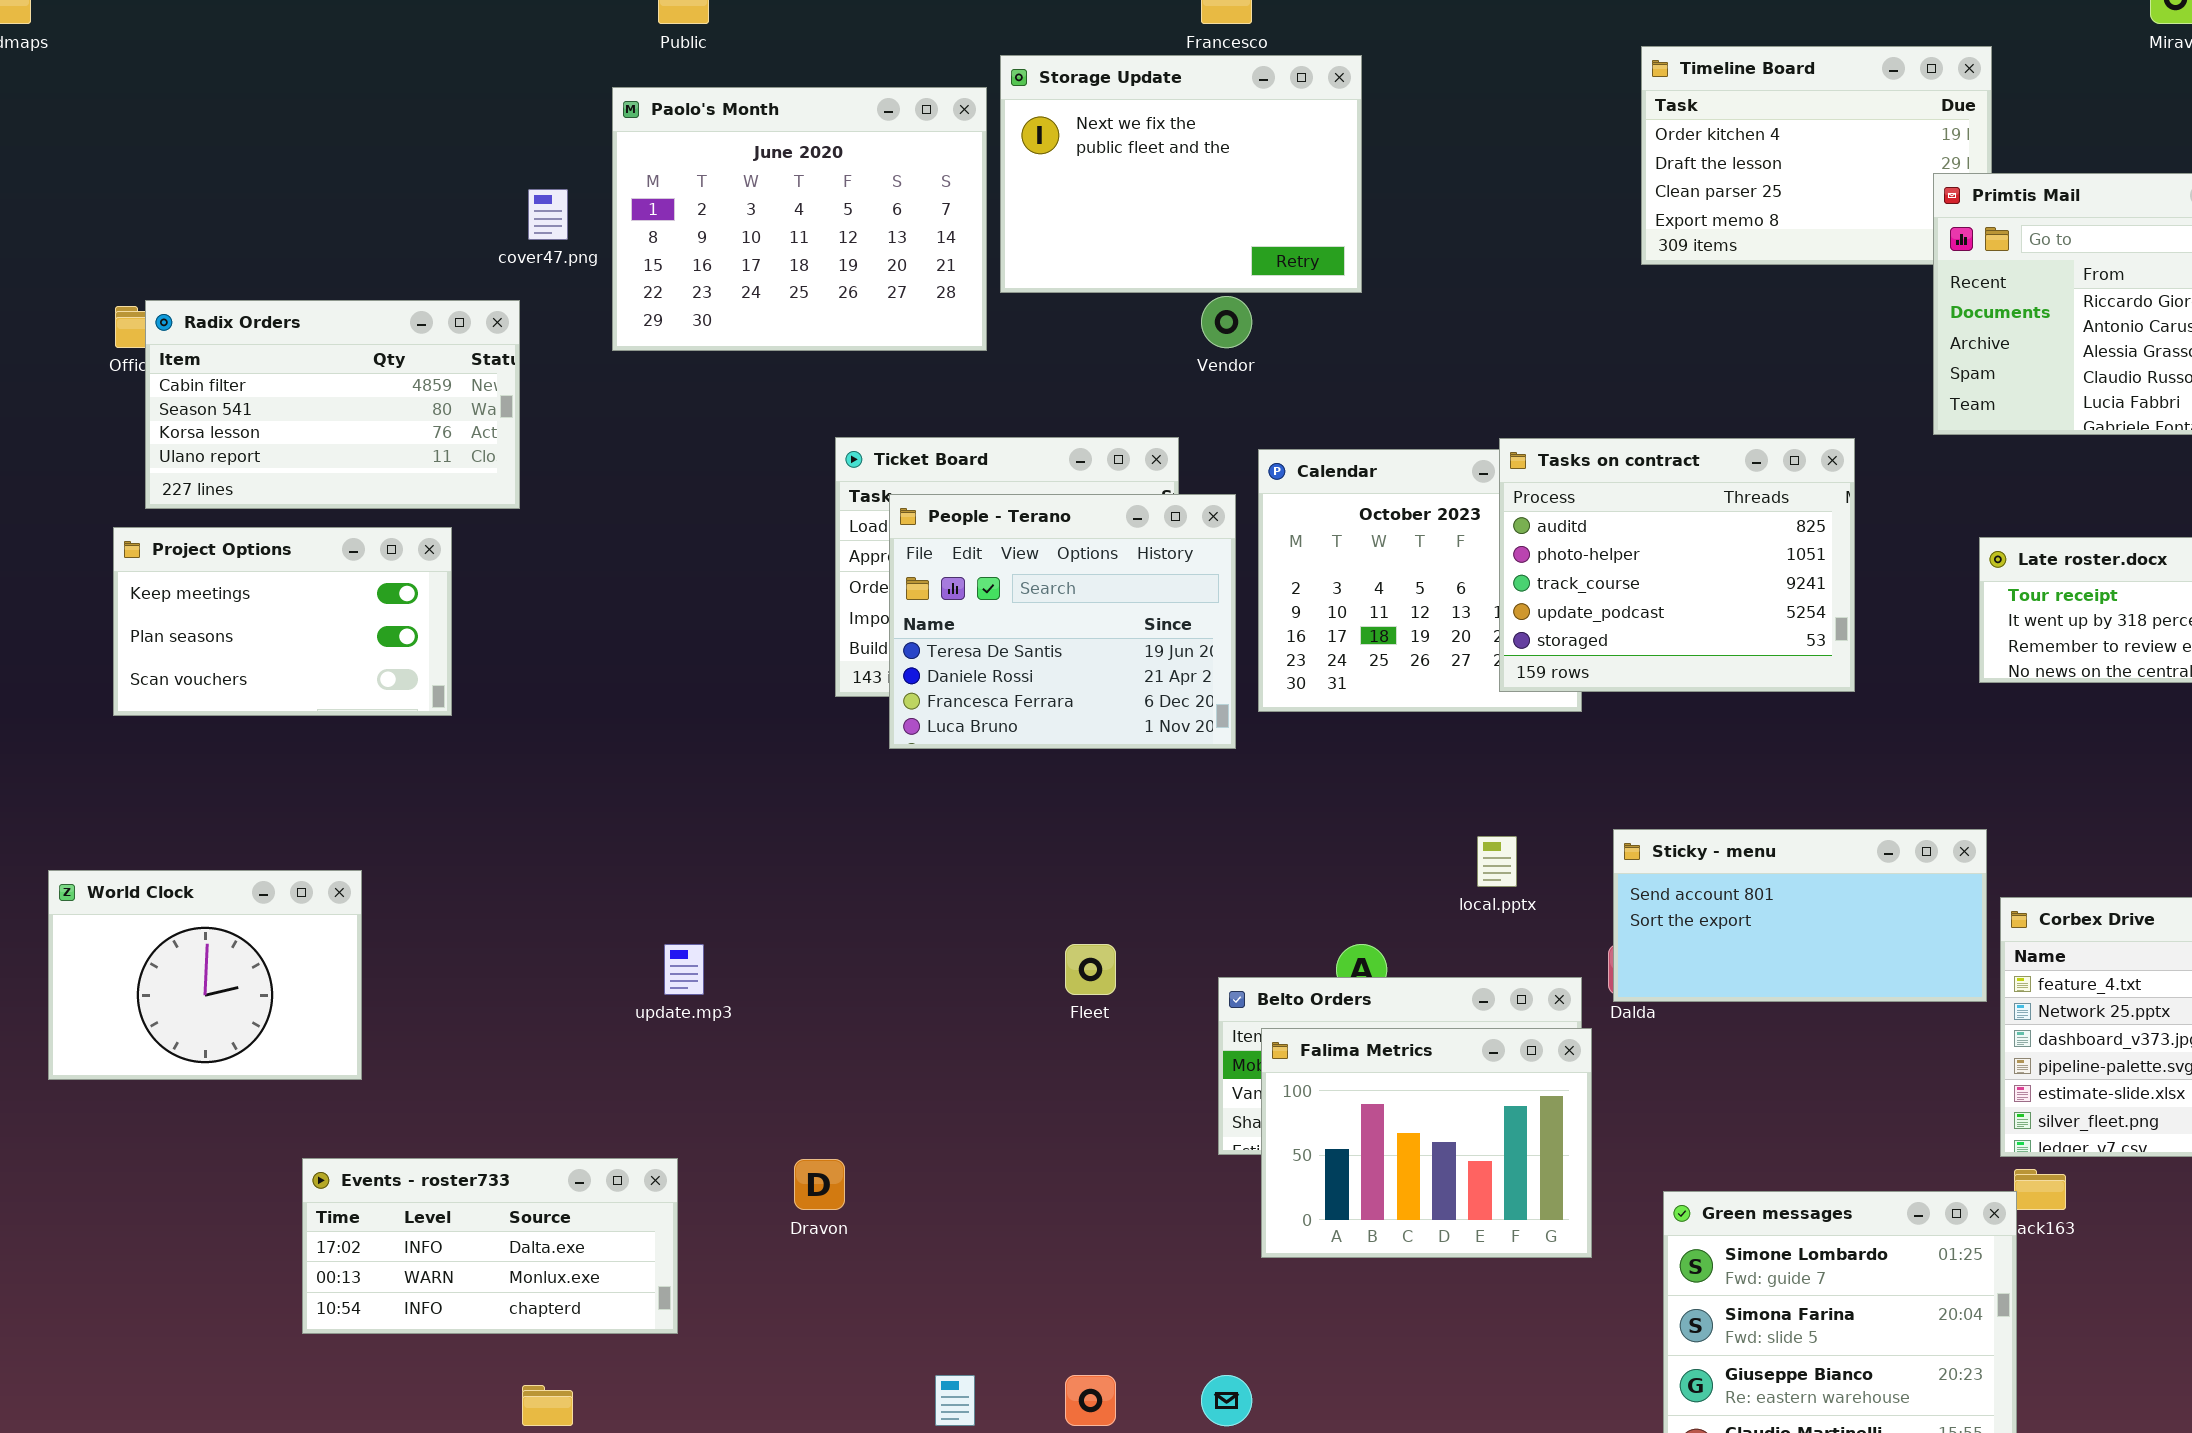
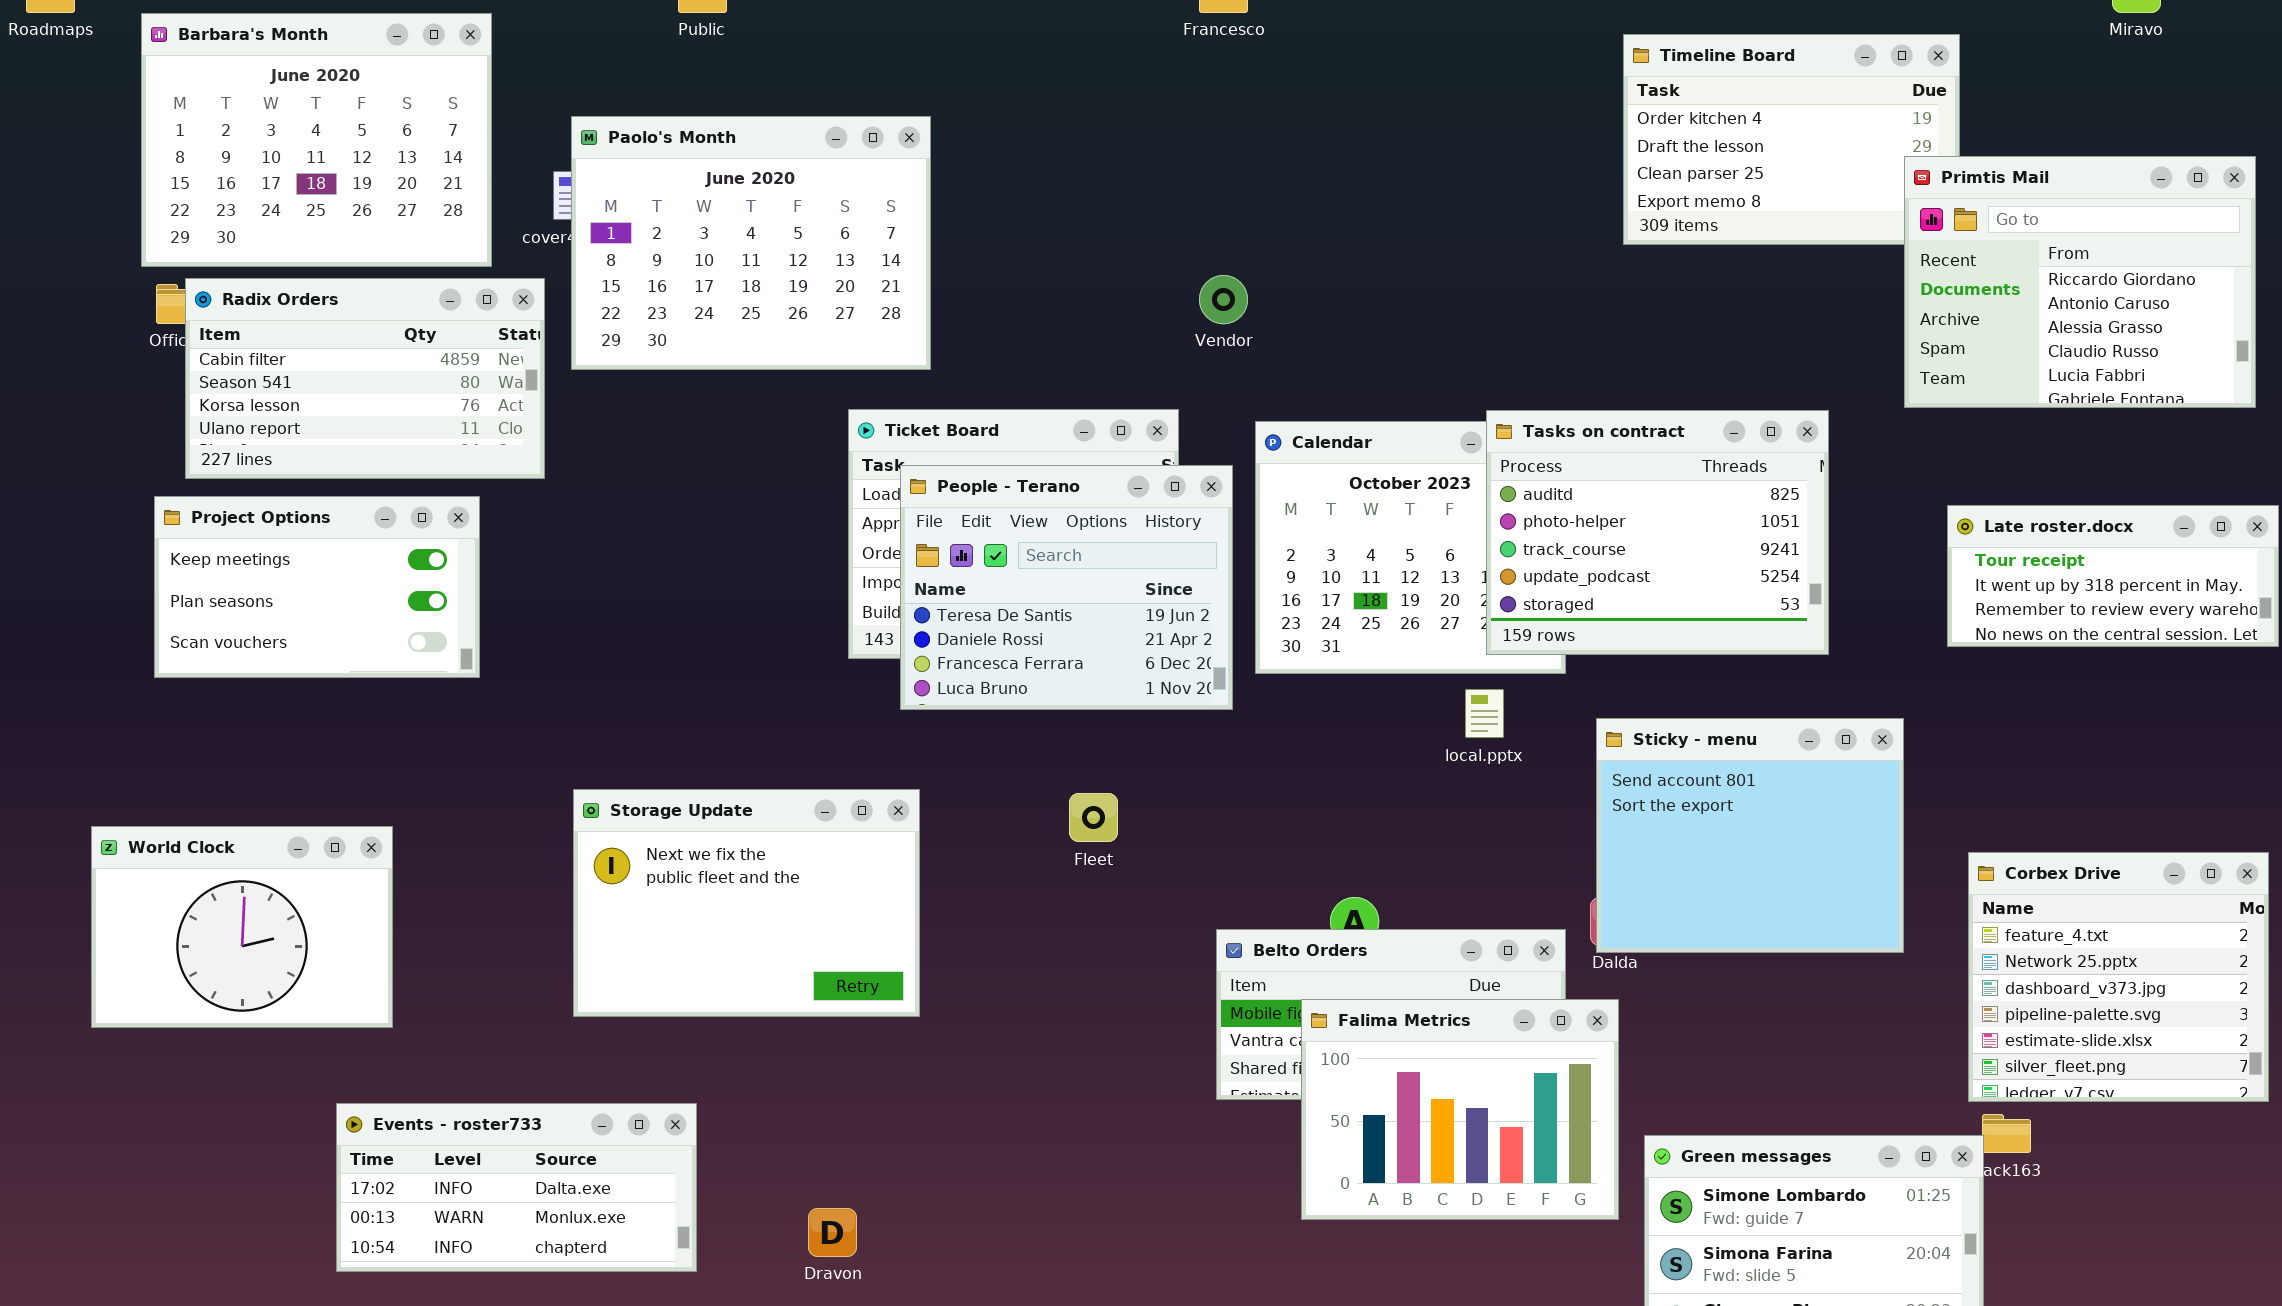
Barbara's Month: none -> [141,13,492,267], opened
Storage Update: [1000,55,1362,293] -> [573,789,920,1017], moved
Paolo's Month: [612,87,987,351] -> [571,116,931,370], moved
Sticky - menu: [1613,829,1987,1002] -> [1596,718,1904,953], resized
local.pptx: [1477,836,1517,887] -> [1465,689,1504,738], moved
Fleet: [1065,944,1116,995] -> [1069,793,1118,842], moved
Falima Metrics: [1261,1028,1592,1258] -> [1301,999,1619,1220], moved
Dravon: [794,1159,845,1210] -> [808,1208,857,1257], moved

